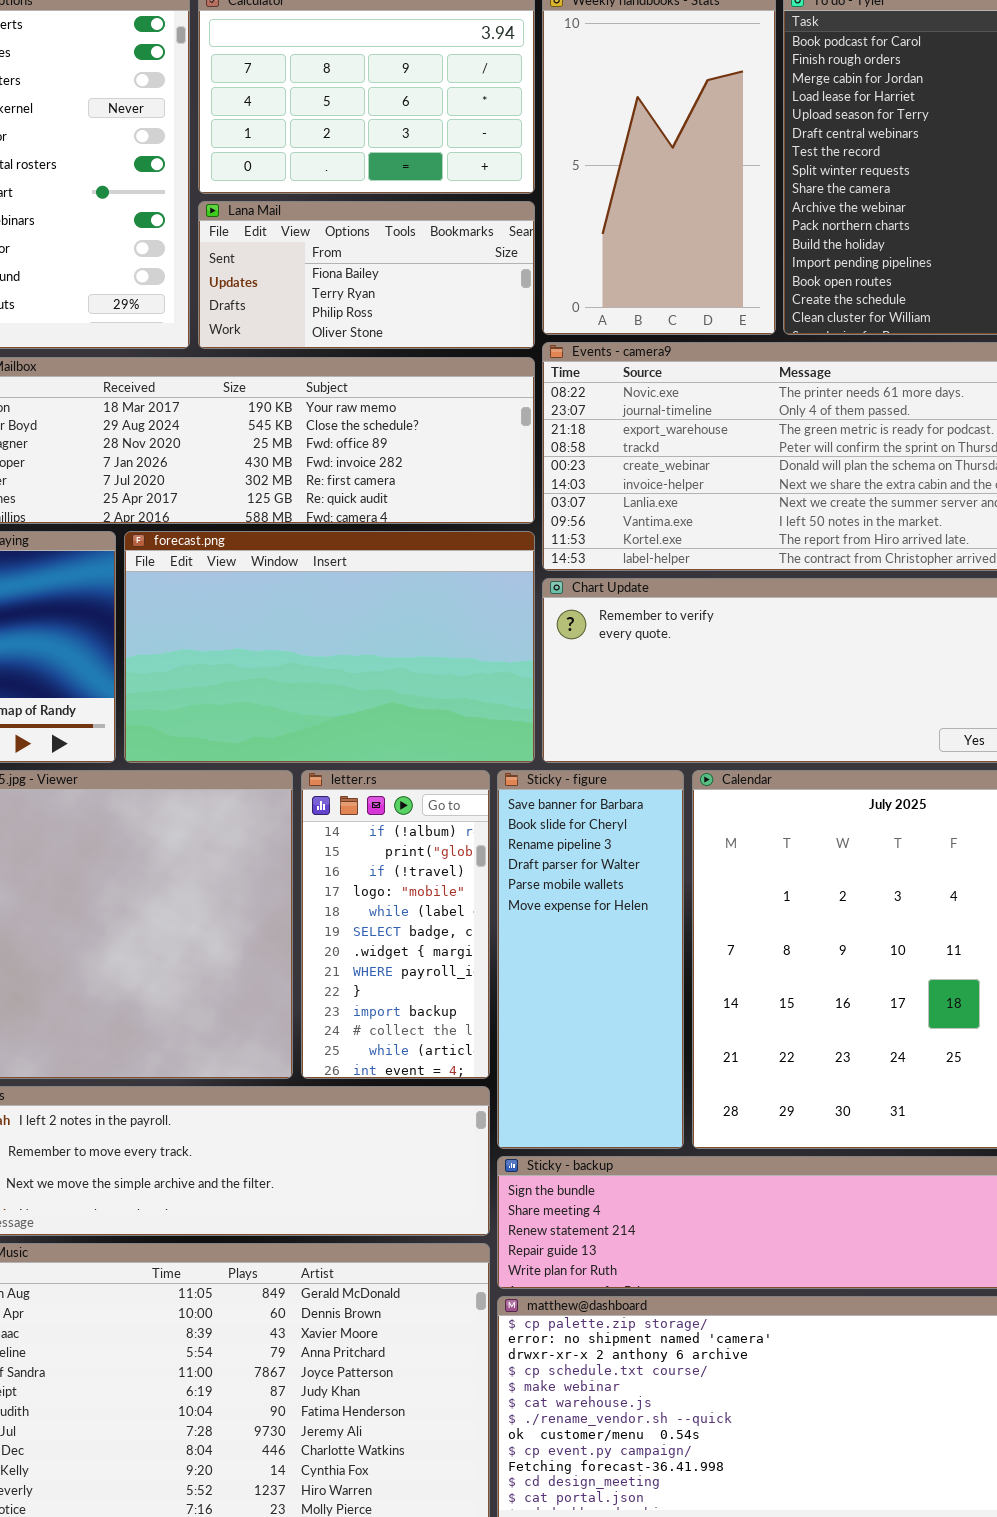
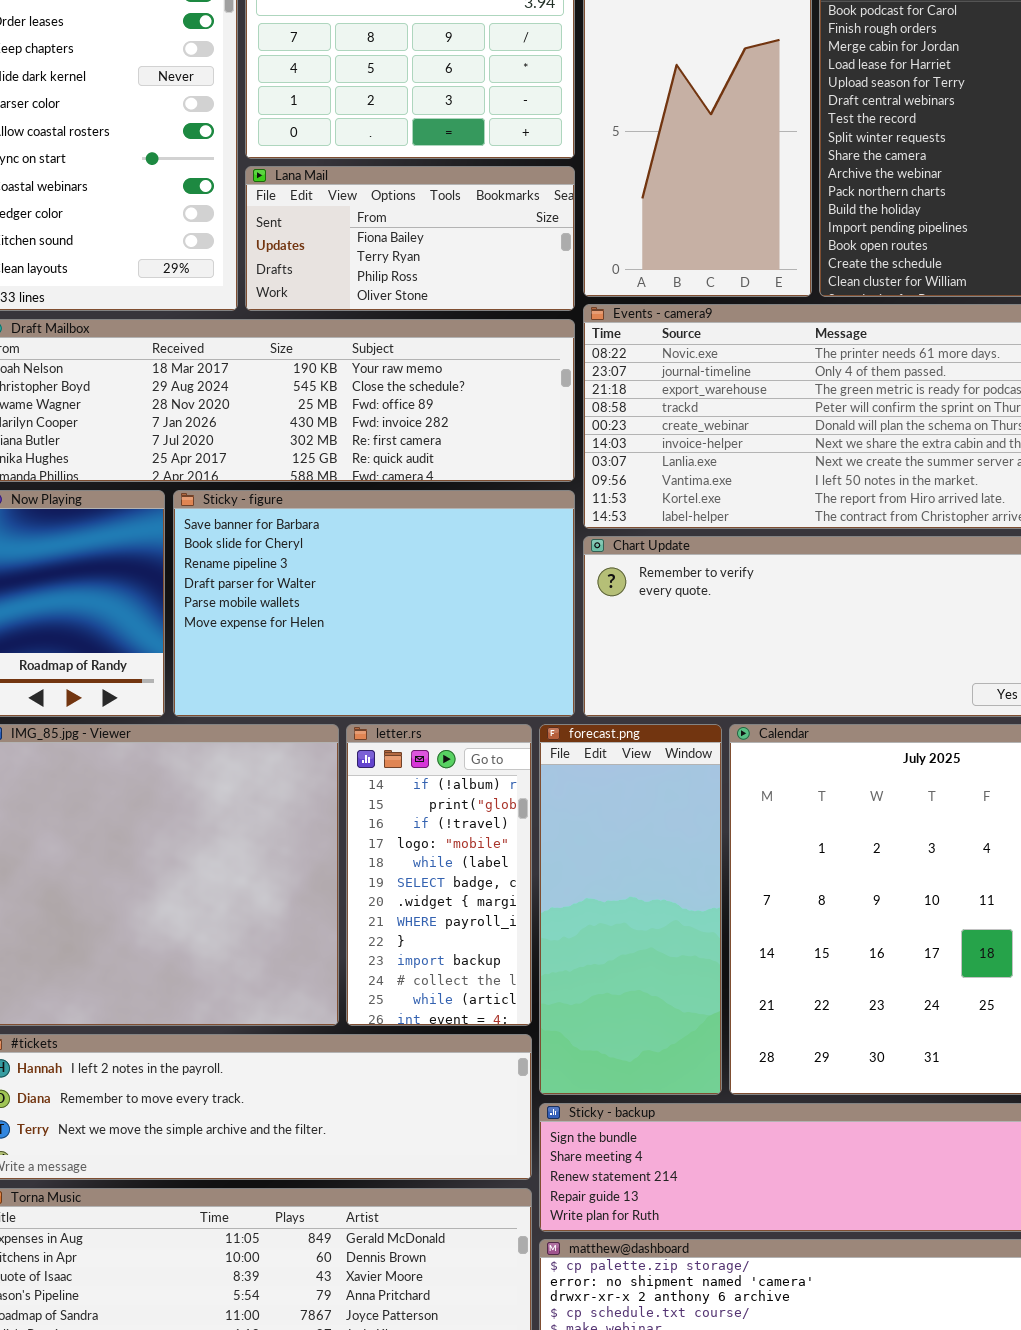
forecast.png: [124,531,535,763] -> [539,724,722,1095], moved, resized
Sticky - figure: [497,770,684,1149] -> [173,490,575,717], moved, resized

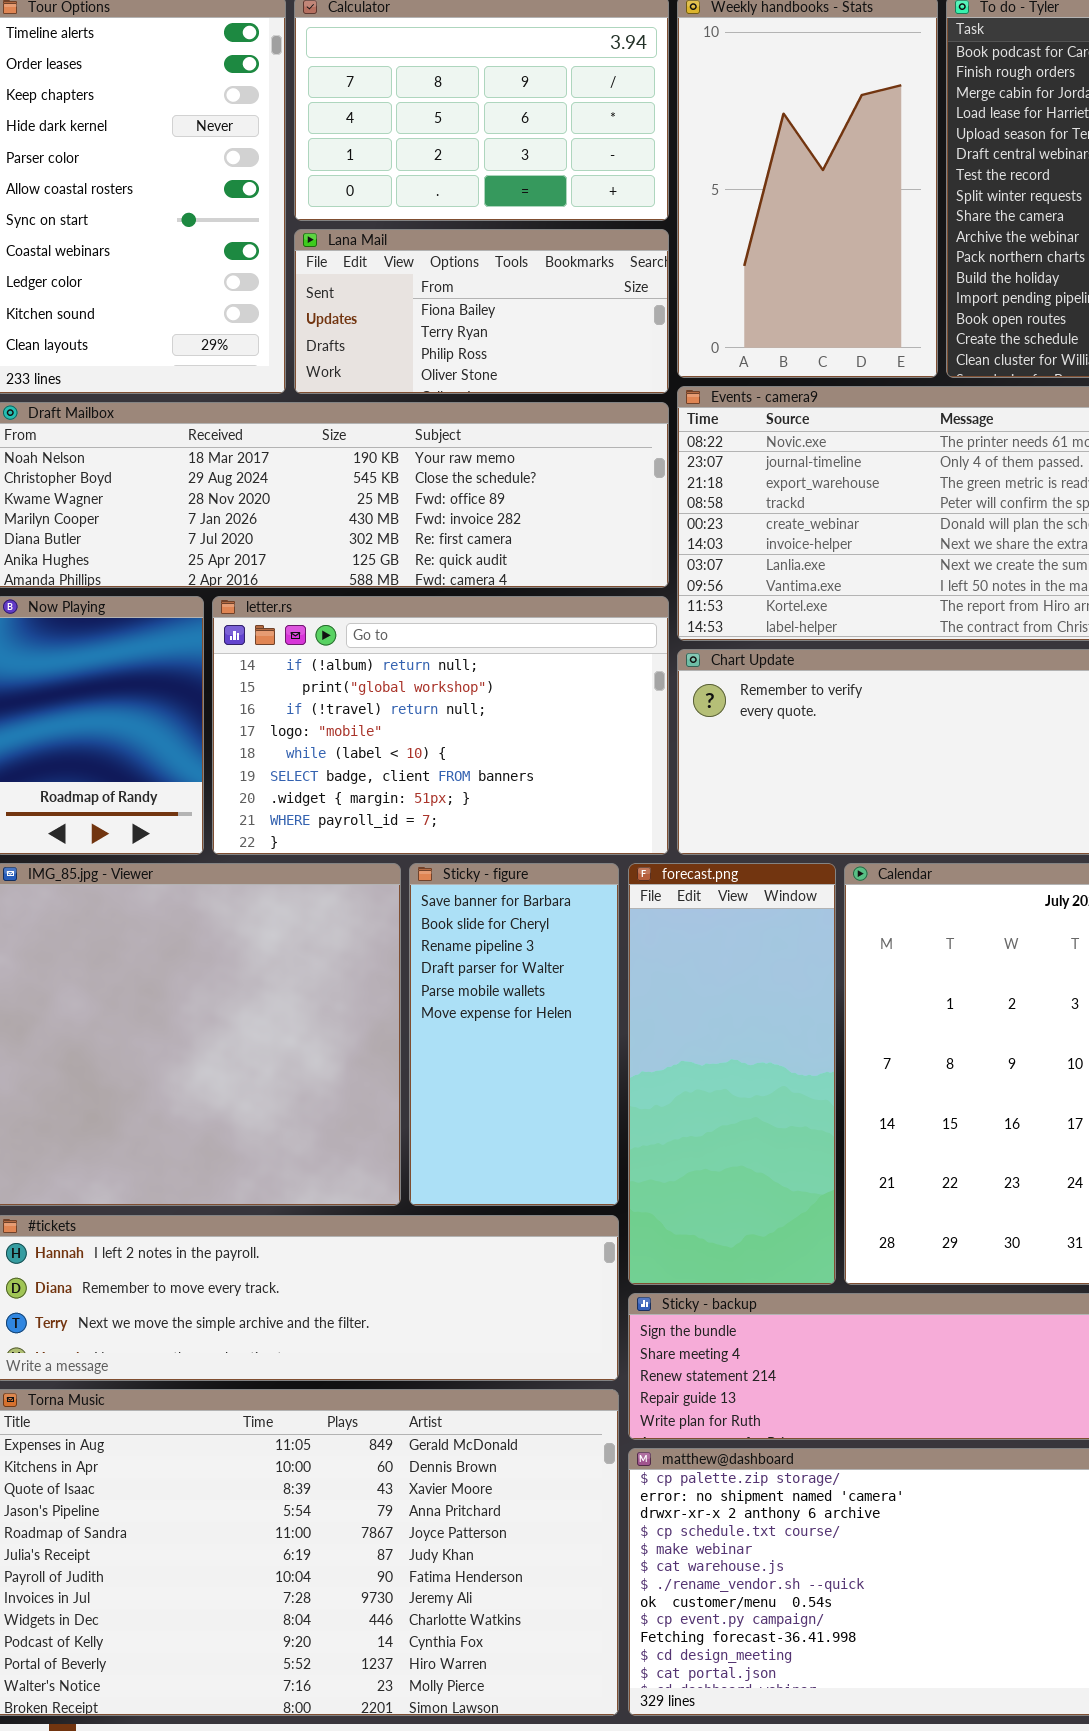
Sticky - figure: [173,490,575,717] -> [409,863,619,1206], moved, resized
letter.rs: [346,724,532,1026] -> [212,596,669,855], moved, resized

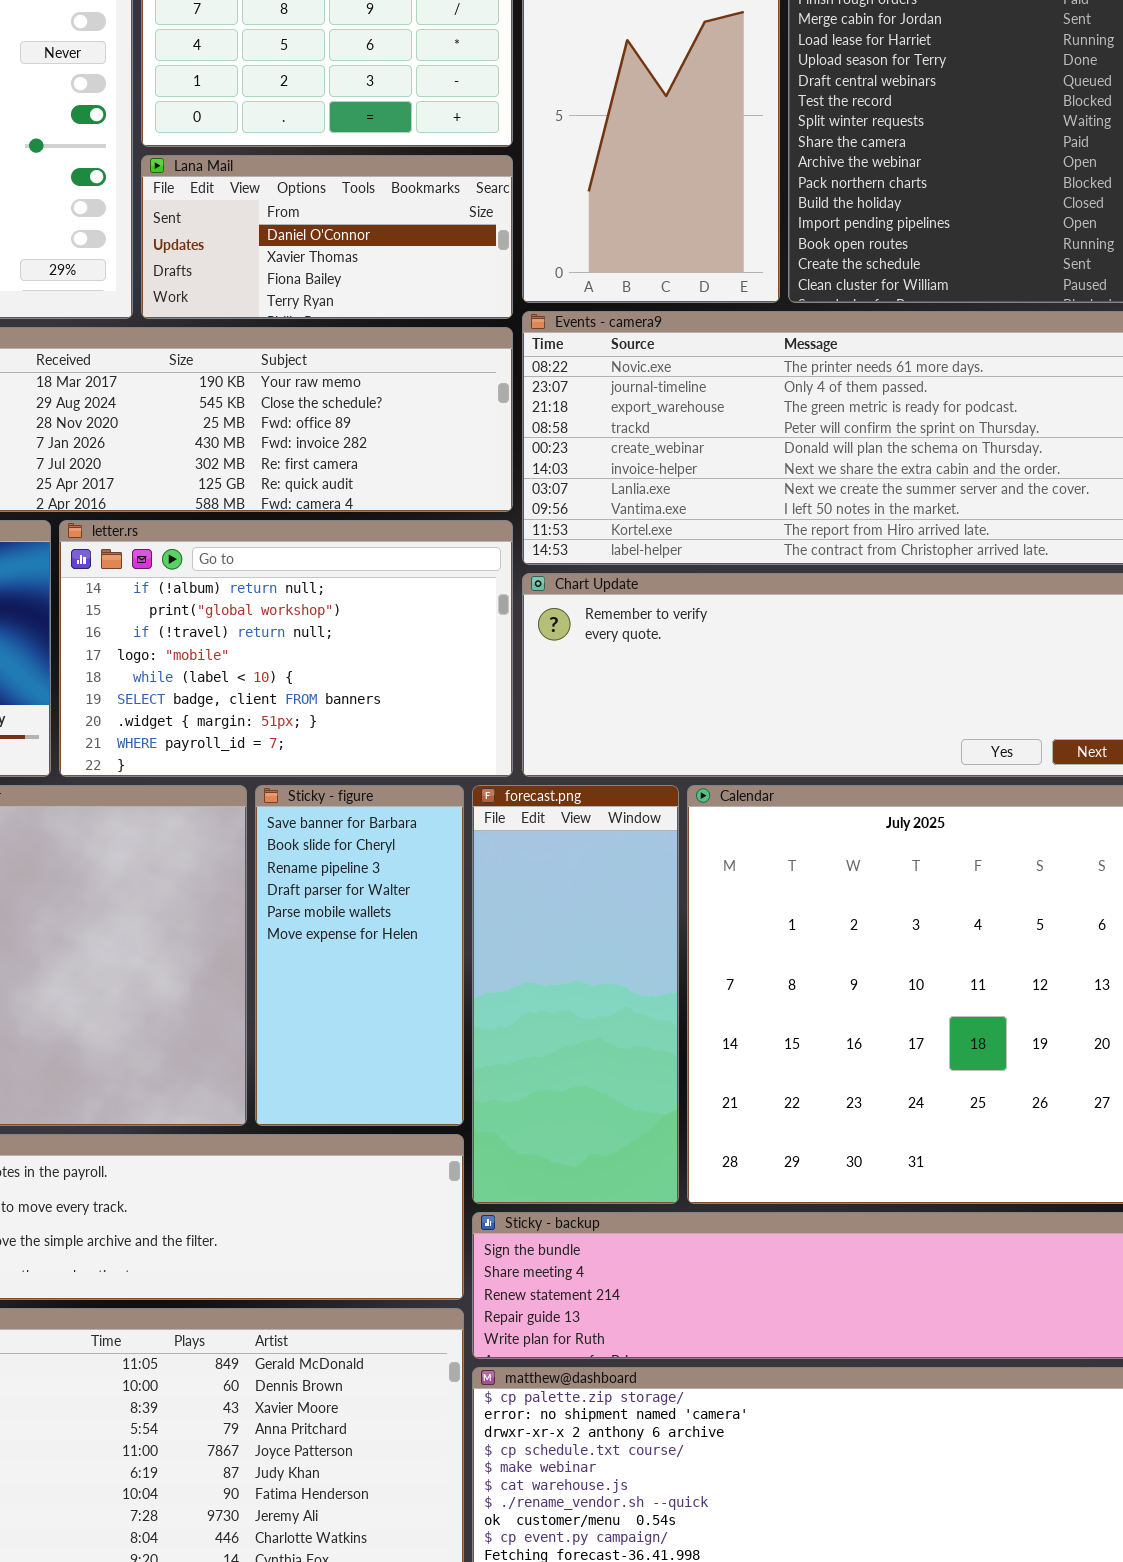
Lana Mail: [294,229,669,394] -> [141,155,513,319], scrolled up 2 rows

